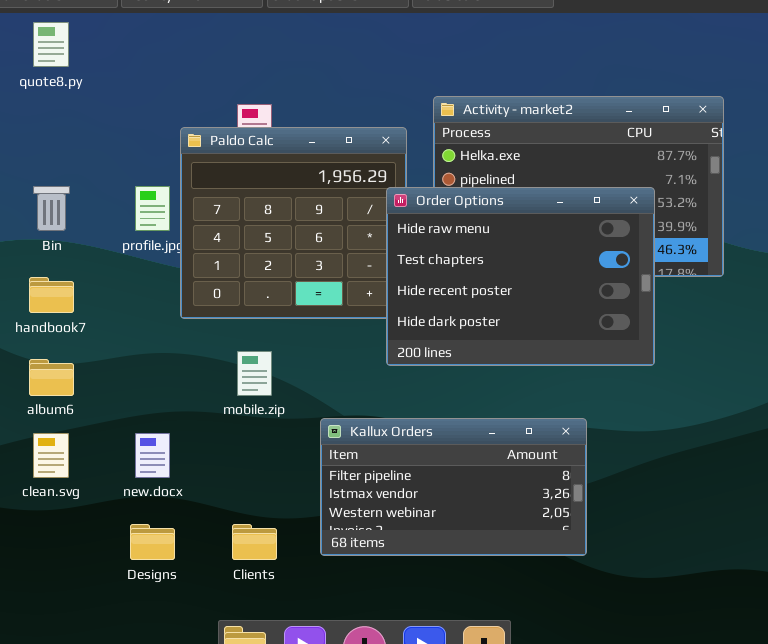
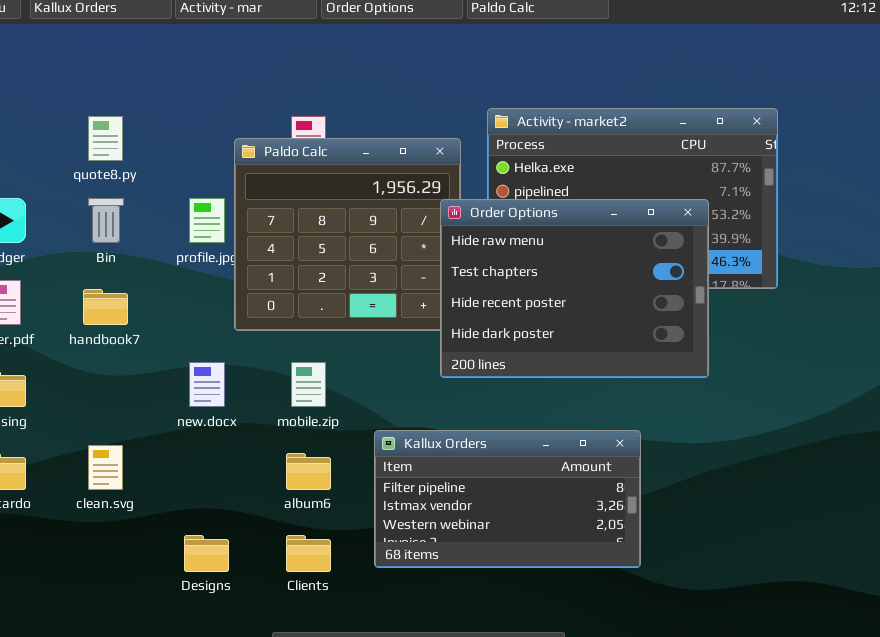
quote8.py: [33,22,69,67] -> [88,116,123,161], moved
album6: [29,359,74,396] -> [286,453,331,490], moved
new.docx: [135,433,170,478] -> [189,362,225,407], moved

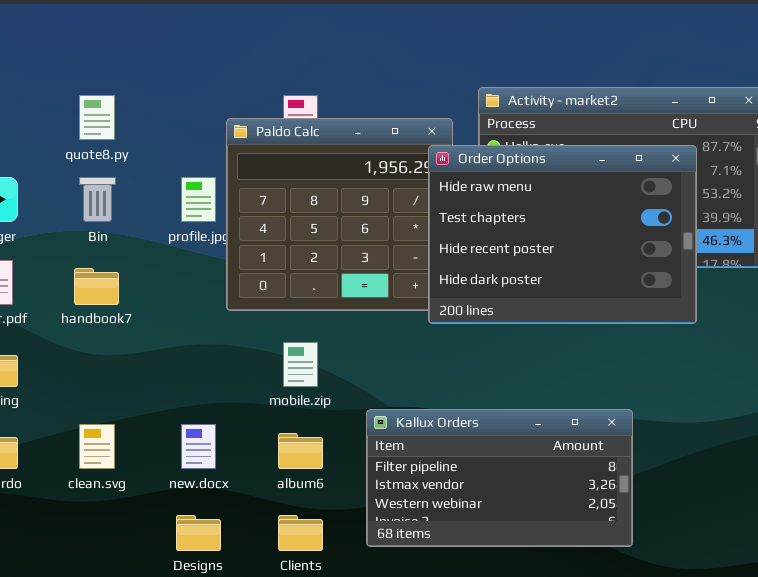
Order Options: [440,199,709,378] -> [428,145,697,324], moved
new.docx: [189,362,225,407] -> [181,424,216,469], moved

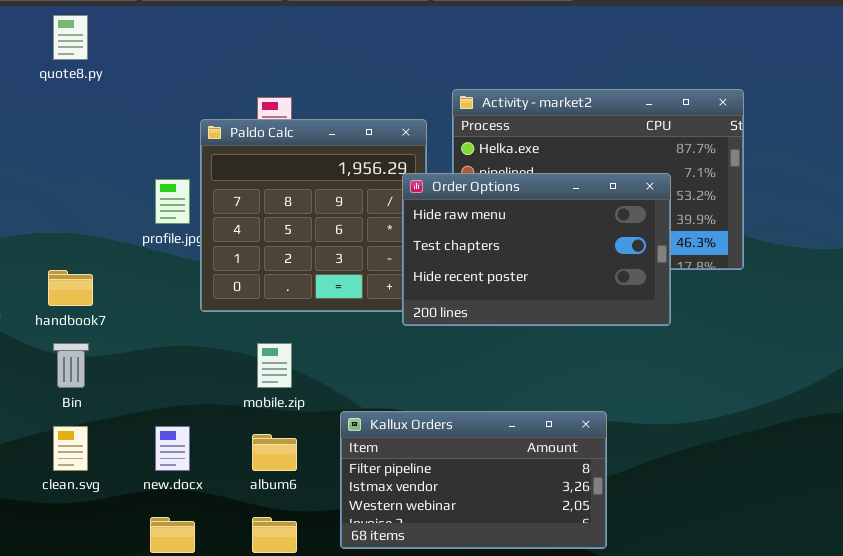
quote8.py: [79,95,115,140] -> [53,15,88,60], moved
Order Options: [428,145,697,324] -> [402,173,671,326], resized
Bin: [79,177,116,222] -> [53,343,89,388], moved

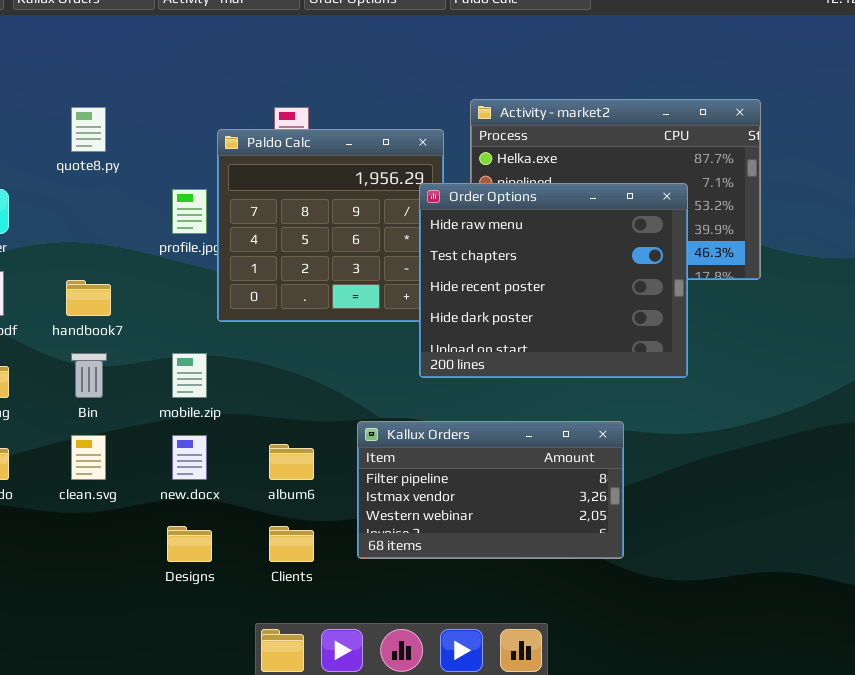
quote8.py: [53,15,88,60] -> [71,107,106,152], moved
Order Options: [402,173,671,326] -> [419,183,688,378], resized
mobile.zip: [257,343,292,388] -> [172,353,207,398], moved

